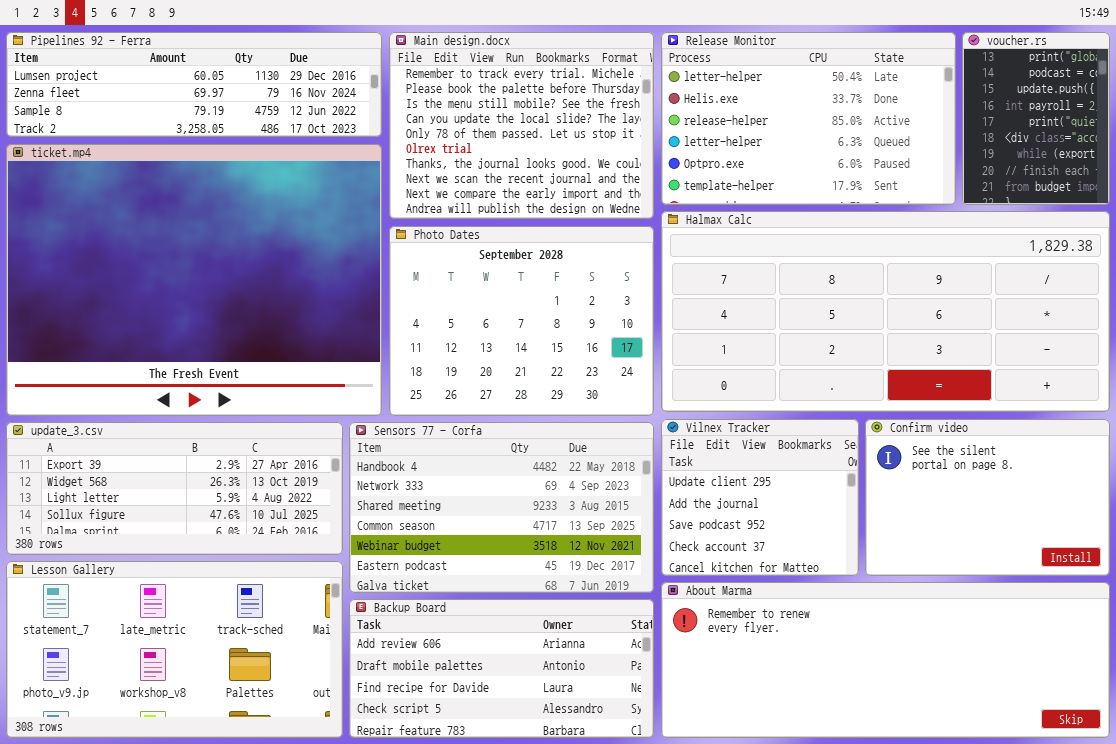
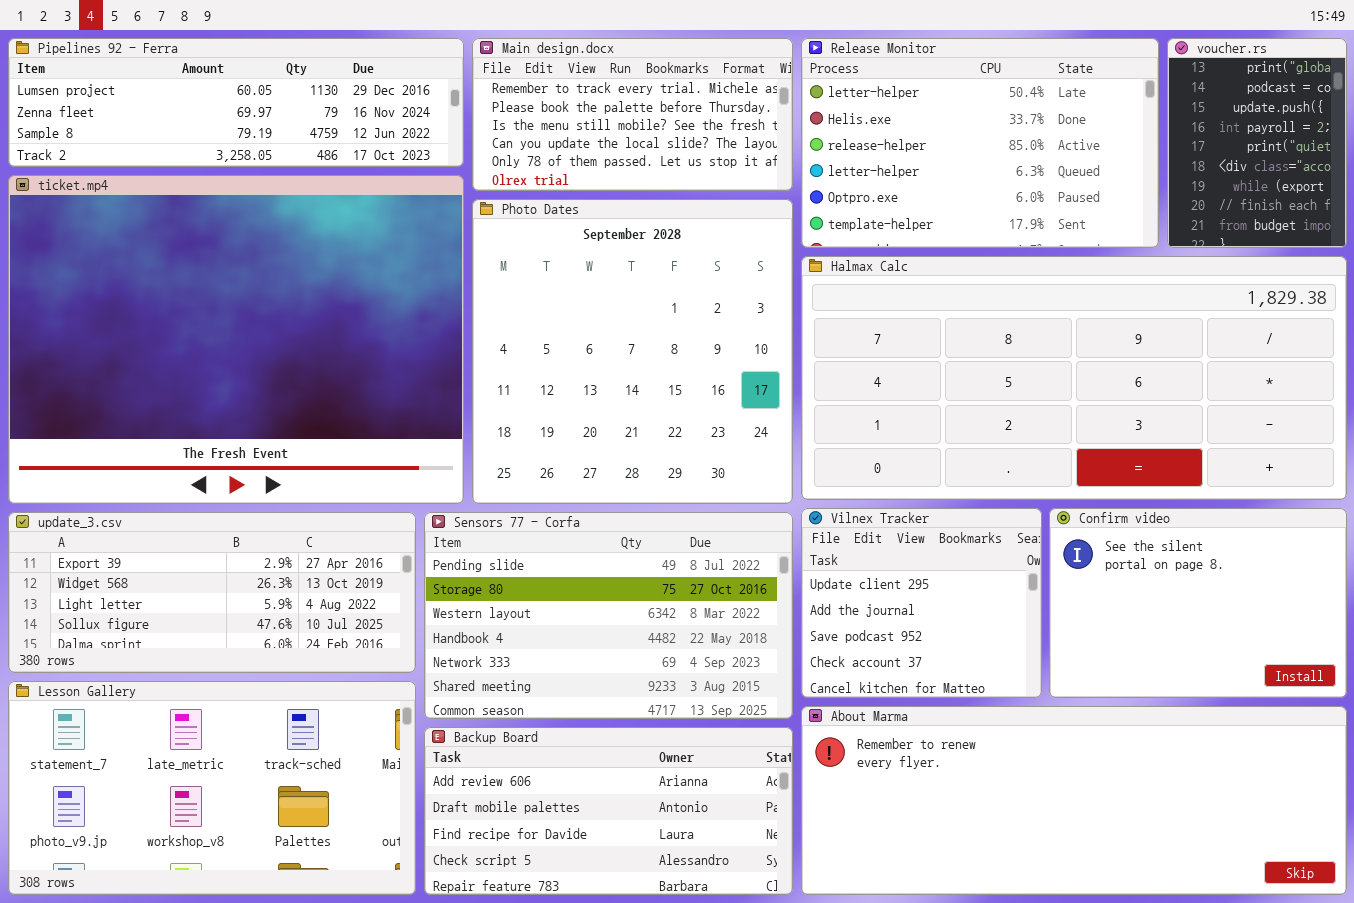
Main design.docx: [389,32,654,219] -> [472,38,793,191], resized
Photo Dates: [389,226,654,416] -> [472,199,793,504], resized
Sensors 77 - Corfa: [349,422,654,593] -> [424,512,793,719], scrolled up 3 rows

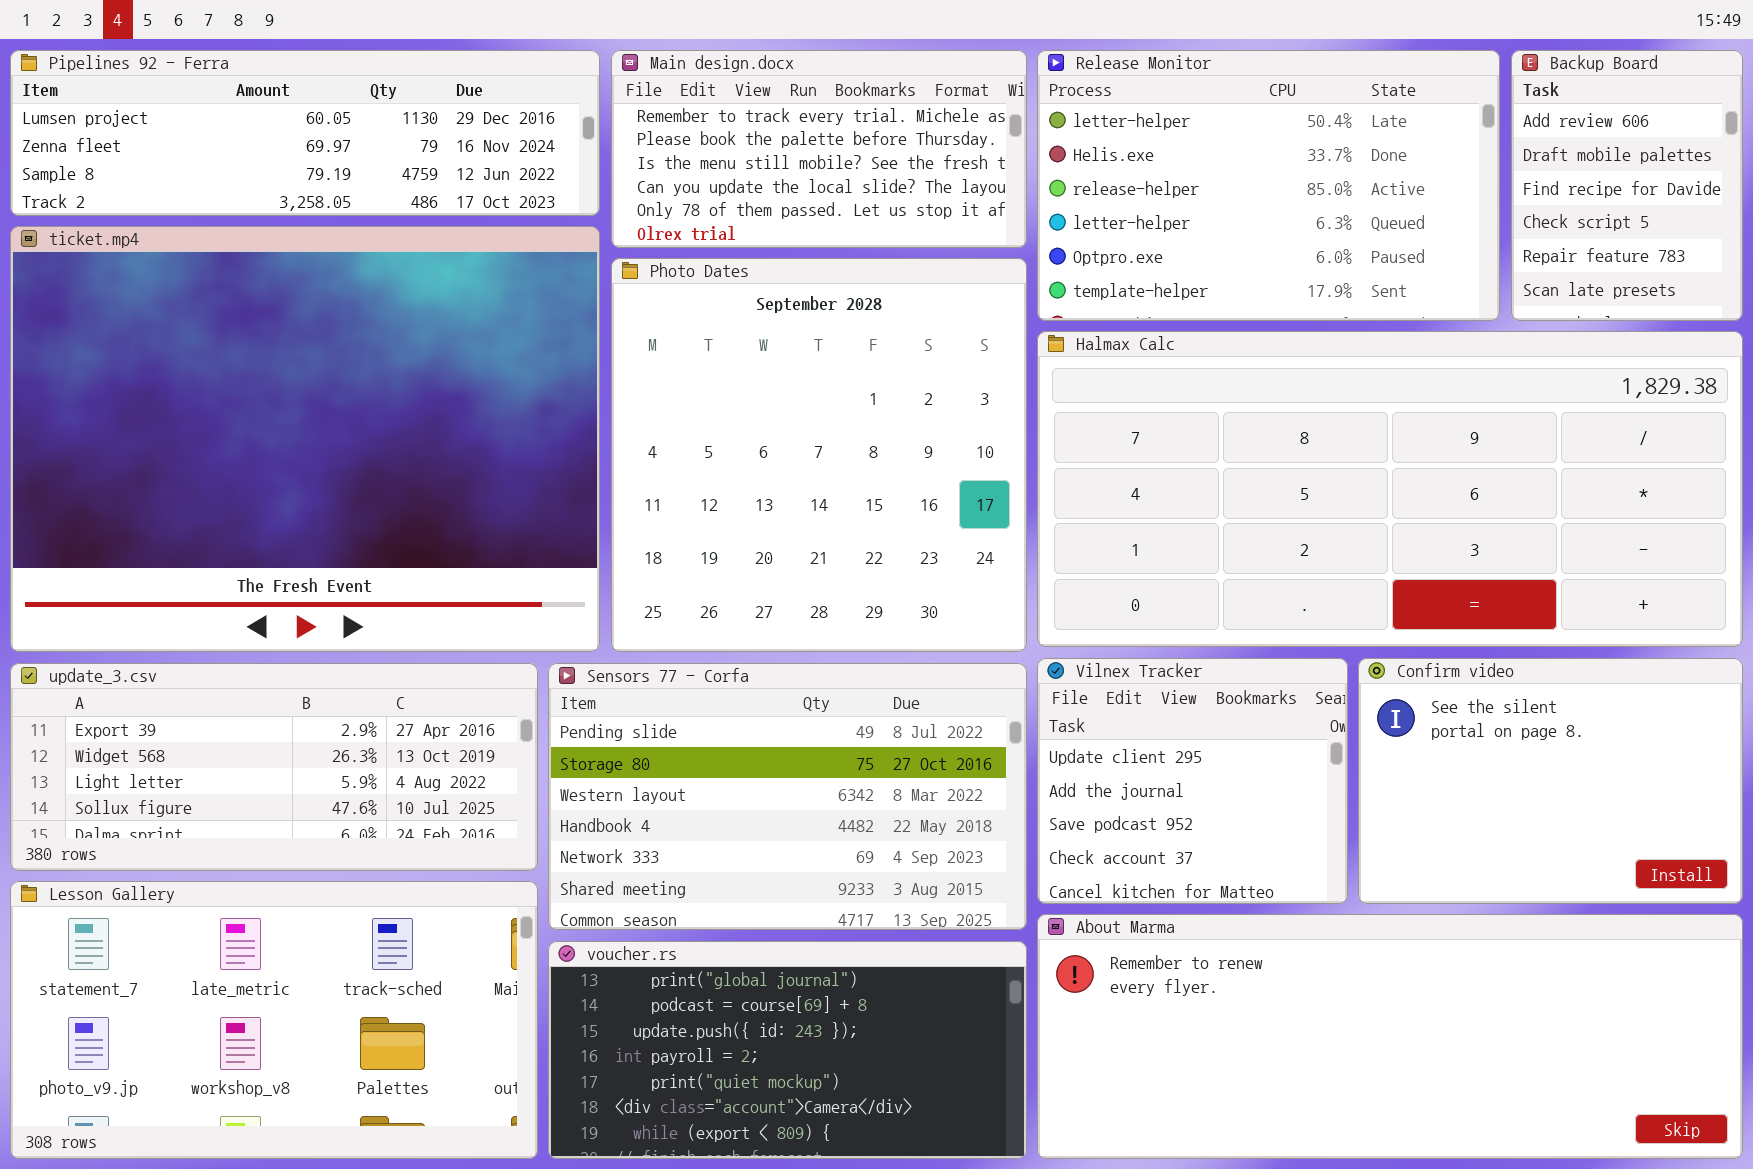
voucher.rs: [1167,38,1347,248] -> [548,941,1027,1159], moved, resized
Backup Board: [424,727,793,895] -> [1511,50,1743,321], moved, resized

